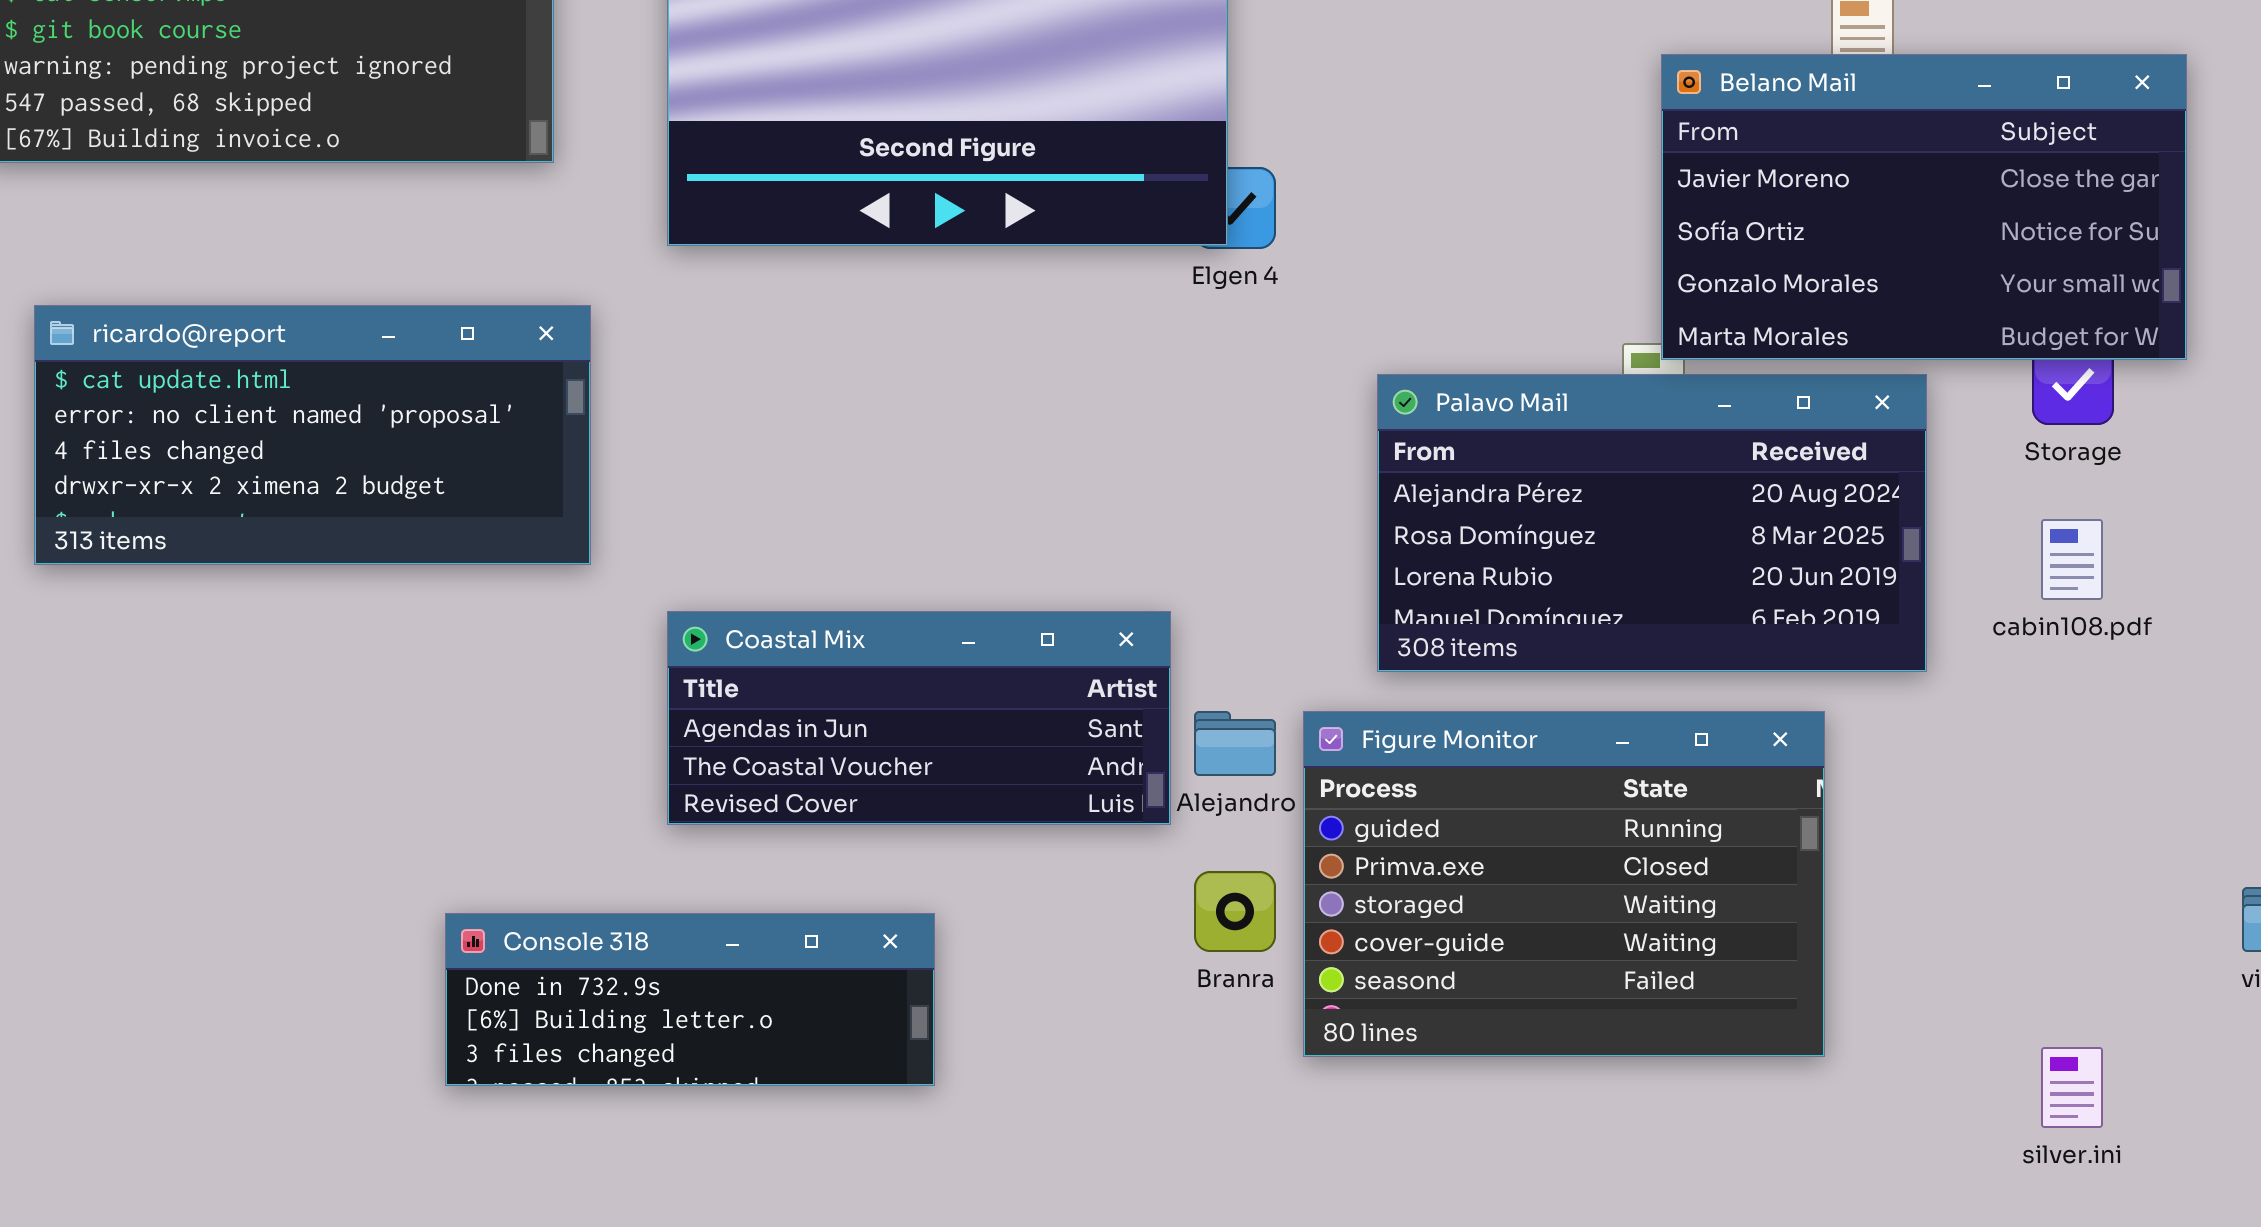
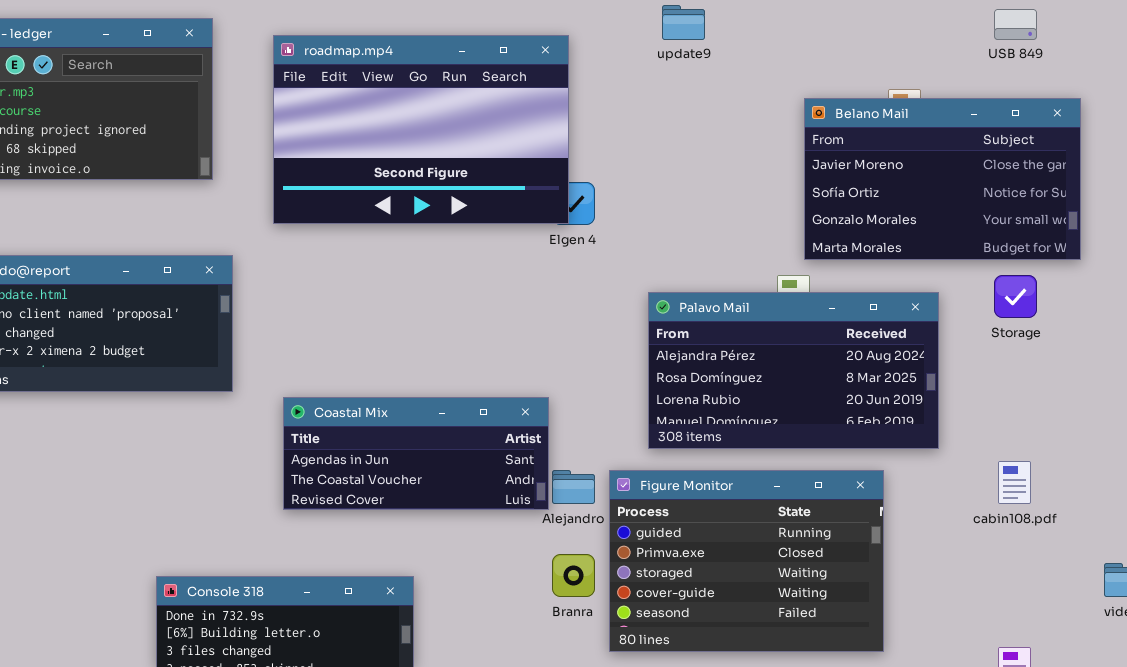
Belano Mail: [1661,54,2187,360] -> [804,98,1081,260], moved
cabin108.pdf: [2041,519,2103,600] -> [998,461,1031,504], moved
Coastal Mix: [667,611,1171,825] -> [283,397,549,510], moved

